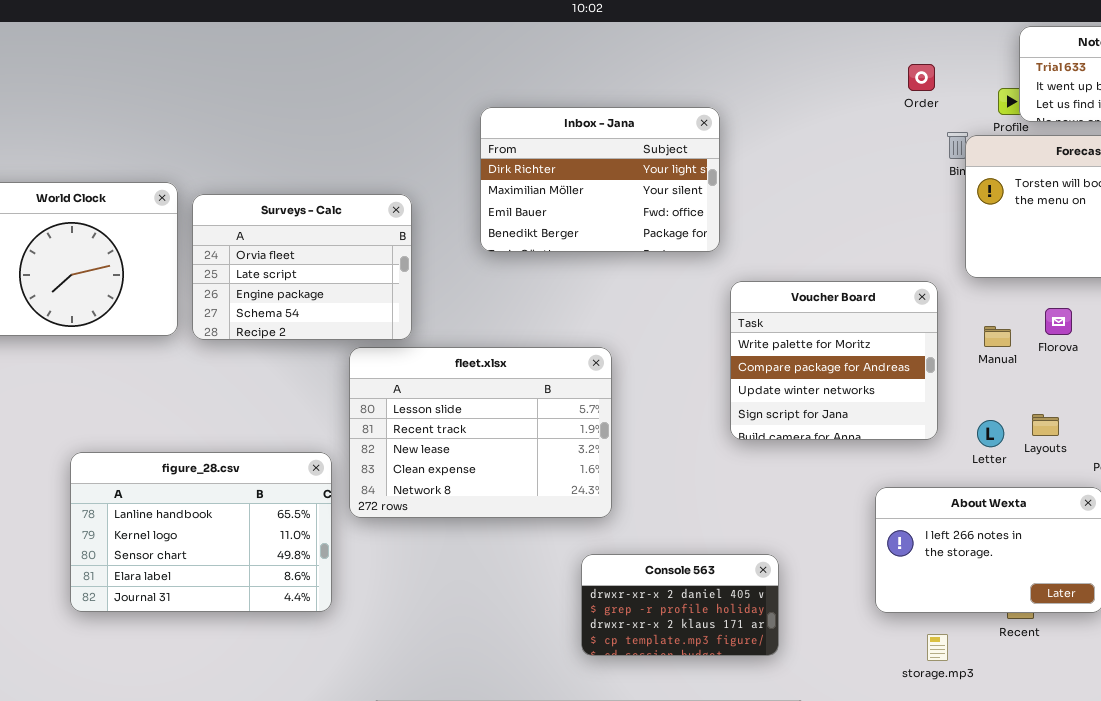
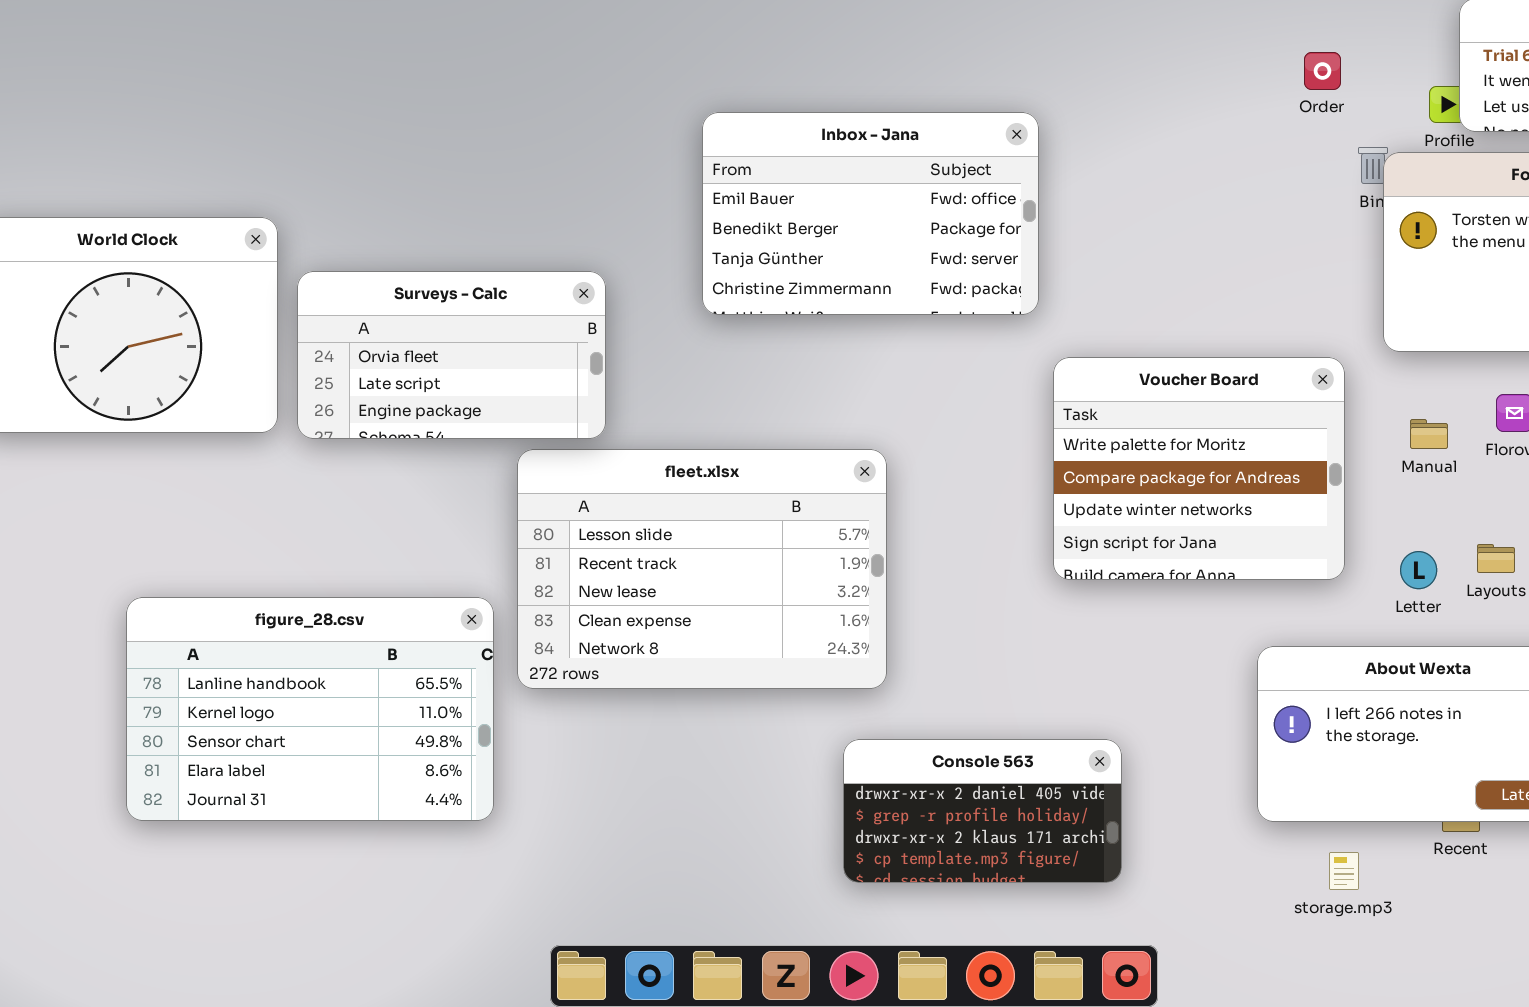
Inbox - Jana: [480,107,720,252] -> [702,112,1039,315], scrolled down 2 rows
Surveys - Calc: [192,194,412,340] -> [297,271,606,439], resized

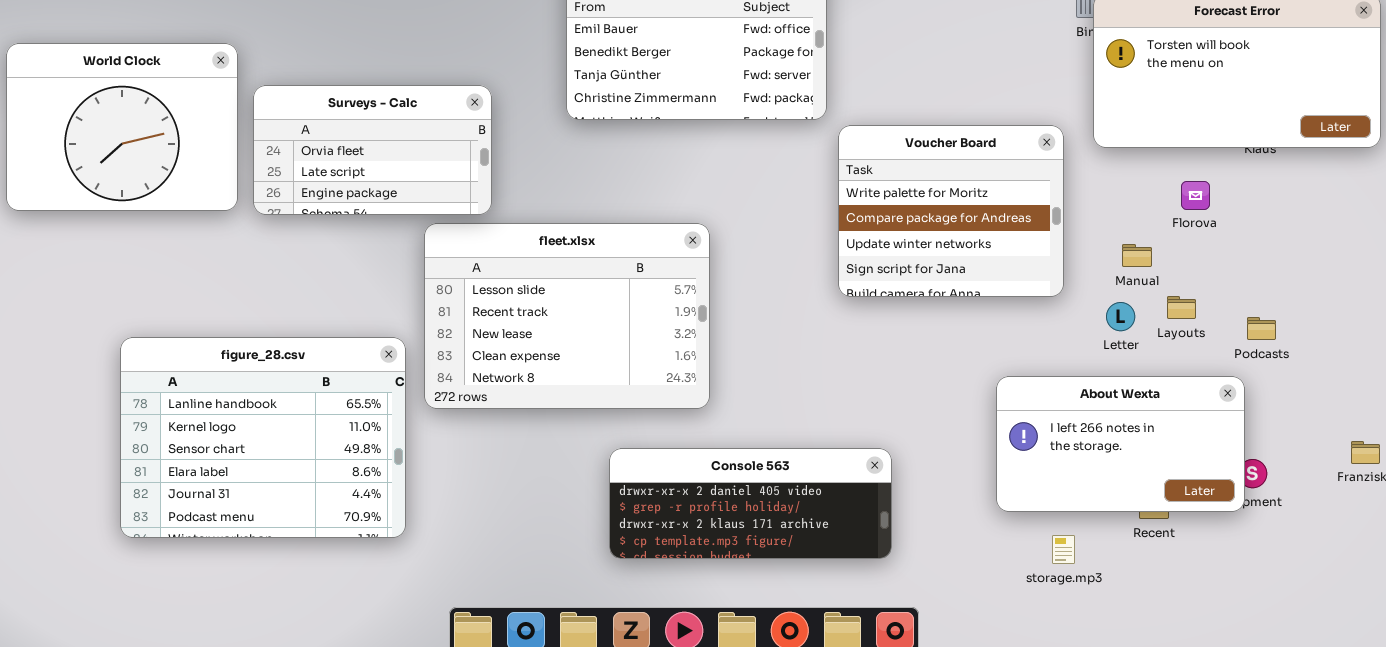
Voucher Board: [1053,357,1345,580] -> [838,125,1064,297], moved
Manual: [1410,419,1448,449] -> [1122,244,1152,267], moved
figure_28.csv: [126,597,494,821] -> [120,337,406,538], resized
Console 563: [843,739,1122,883] -> [609,448,892,559], resized

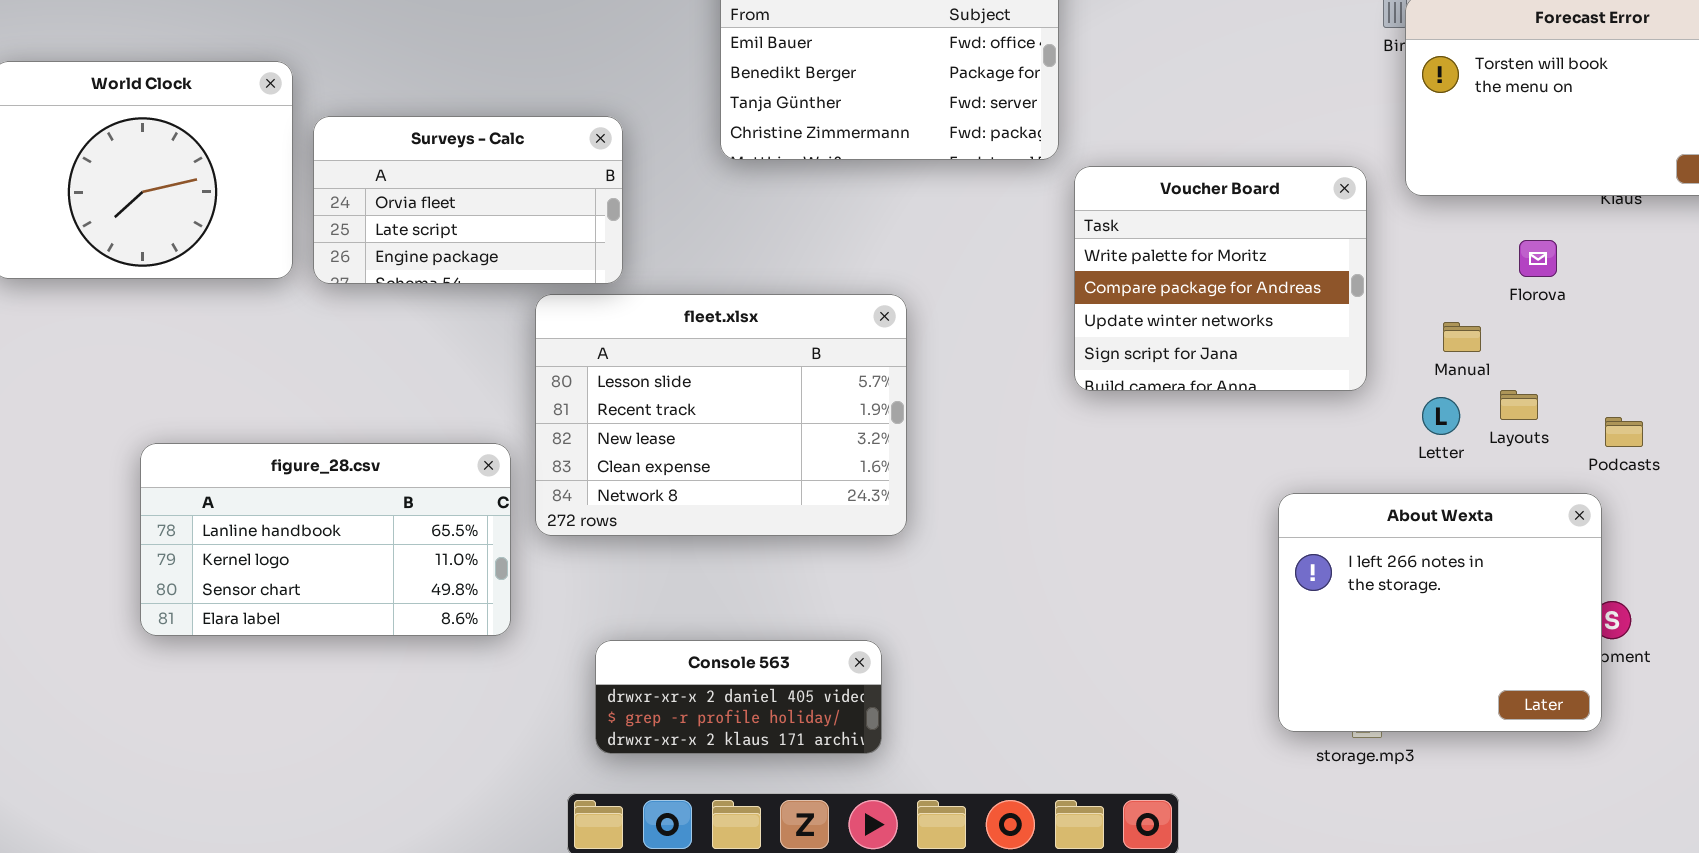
figure_28.csv: [120,337,406,538] -> [140,443,511,636], resized
About Wexta: [996,376,1245,512] -> [1278,493,1602,732], resized
Console 563: [609,448,892,559] -> [595,640,882,754], moved, resized

